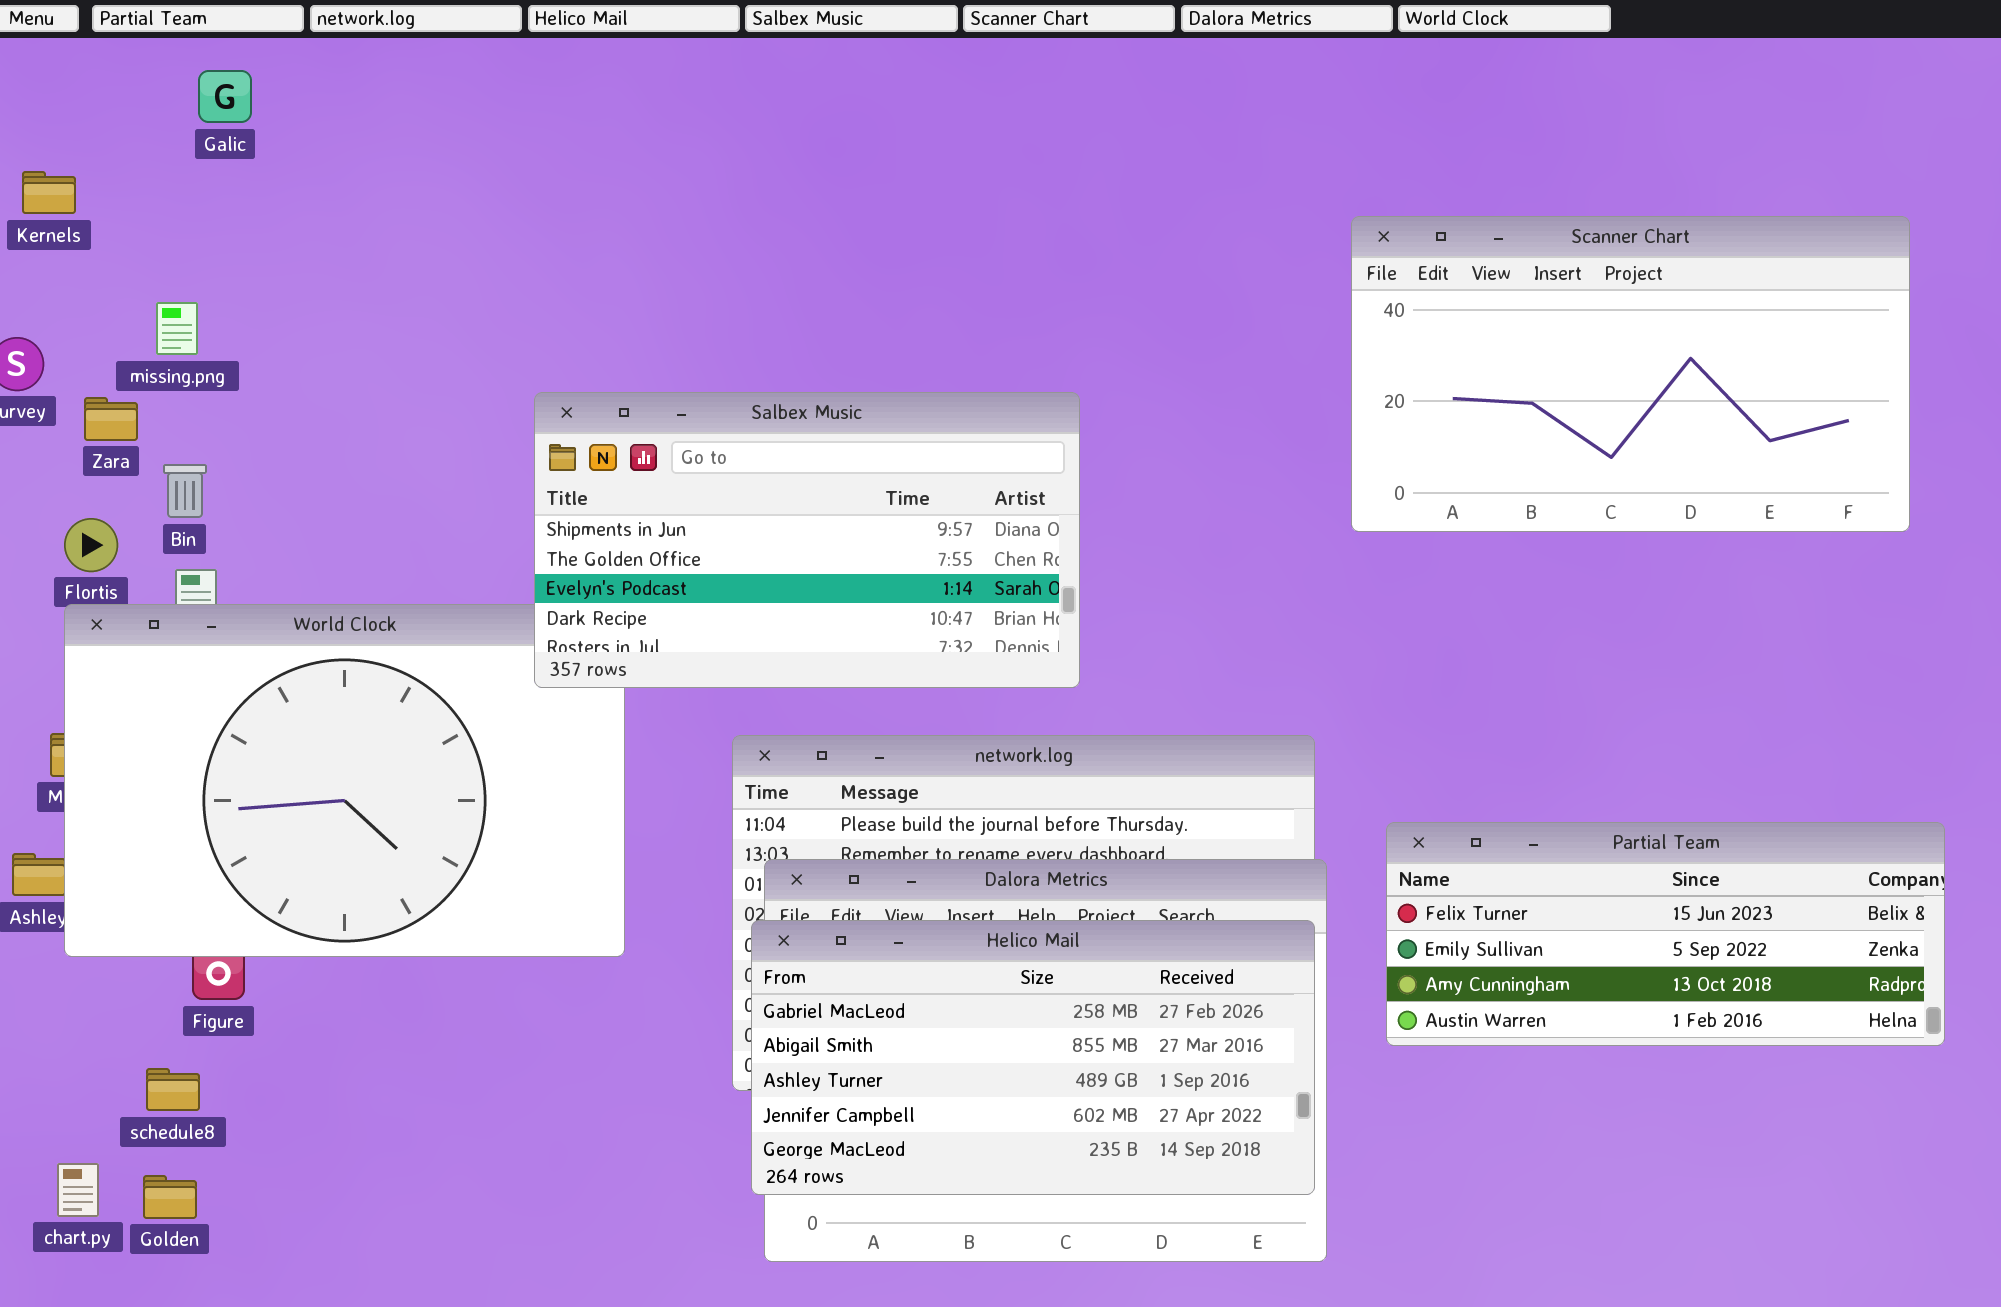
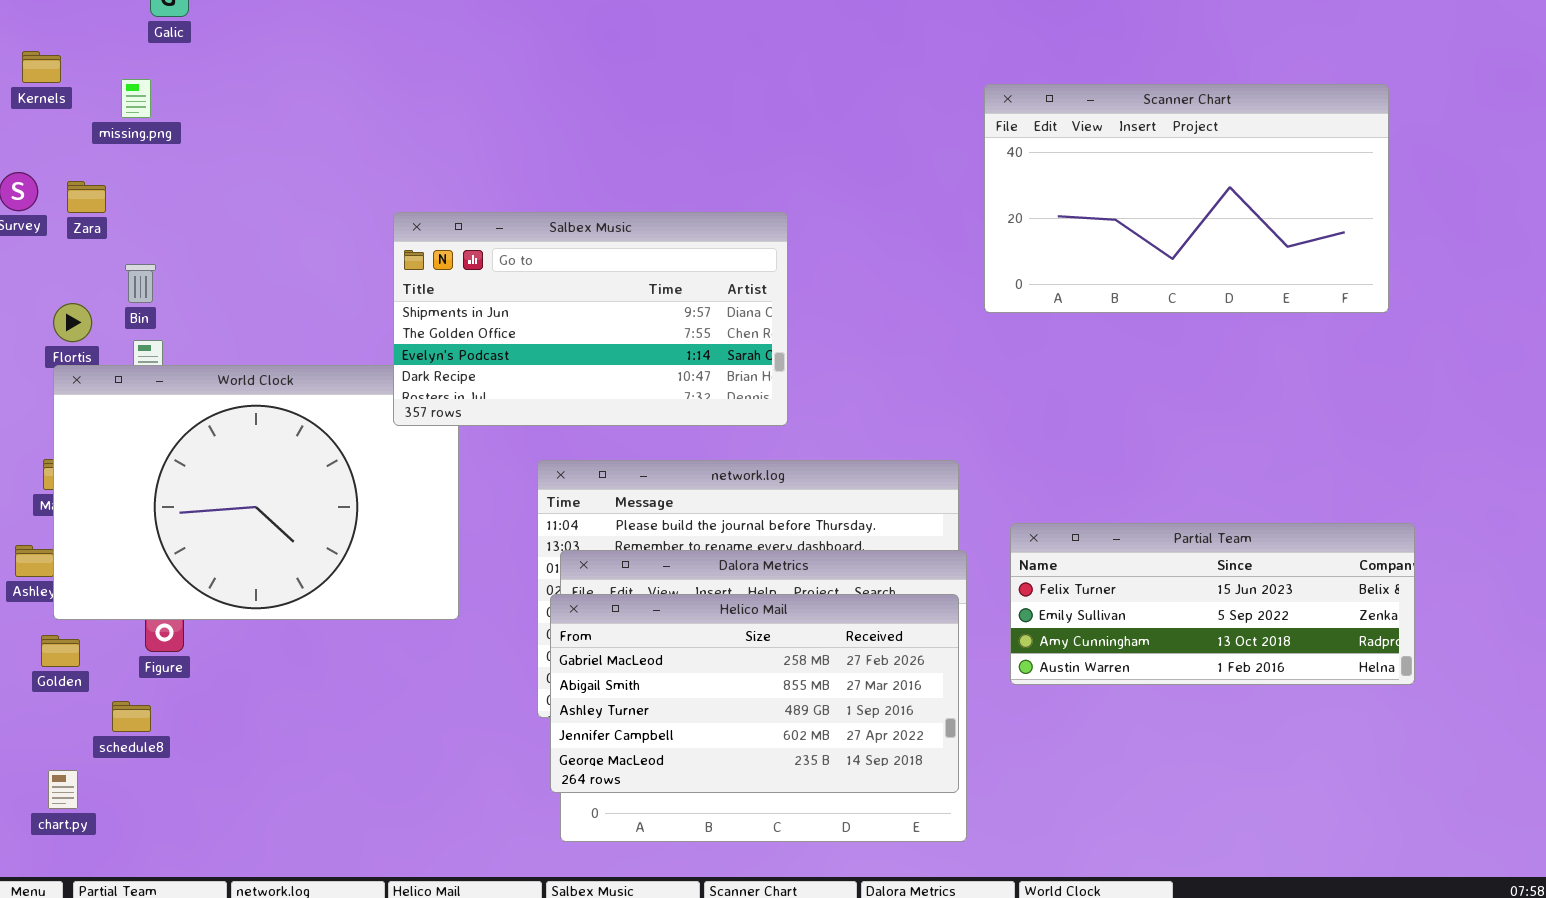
missing.png: [156,302,198,355] -> [121,79,151,118], moved
Zara: [84,397,138,441] -> [67,181,106,213], moved
Golden: [143,1175,197,1219] -> [41,635,80,667], moved

